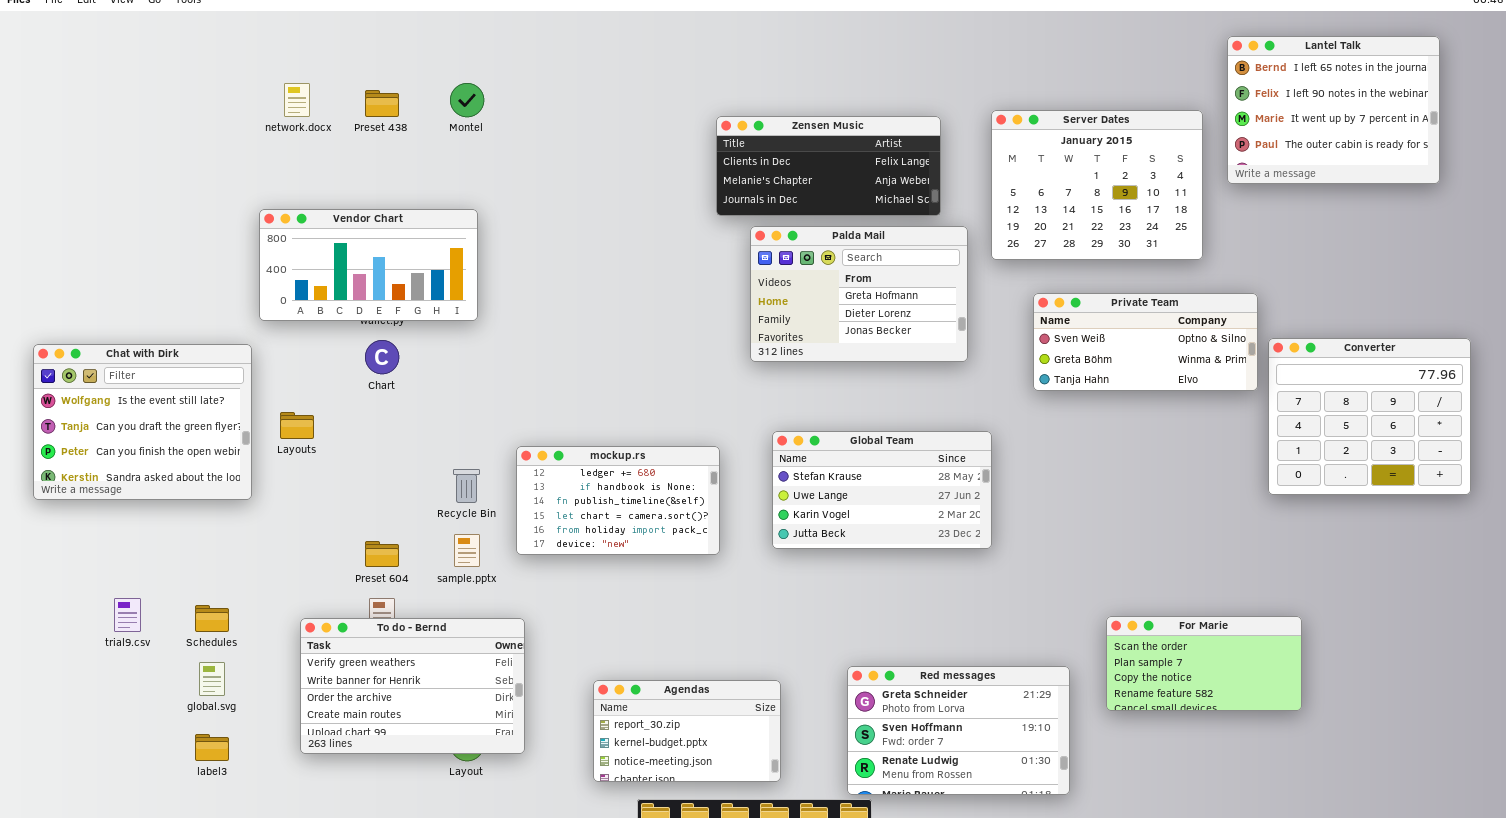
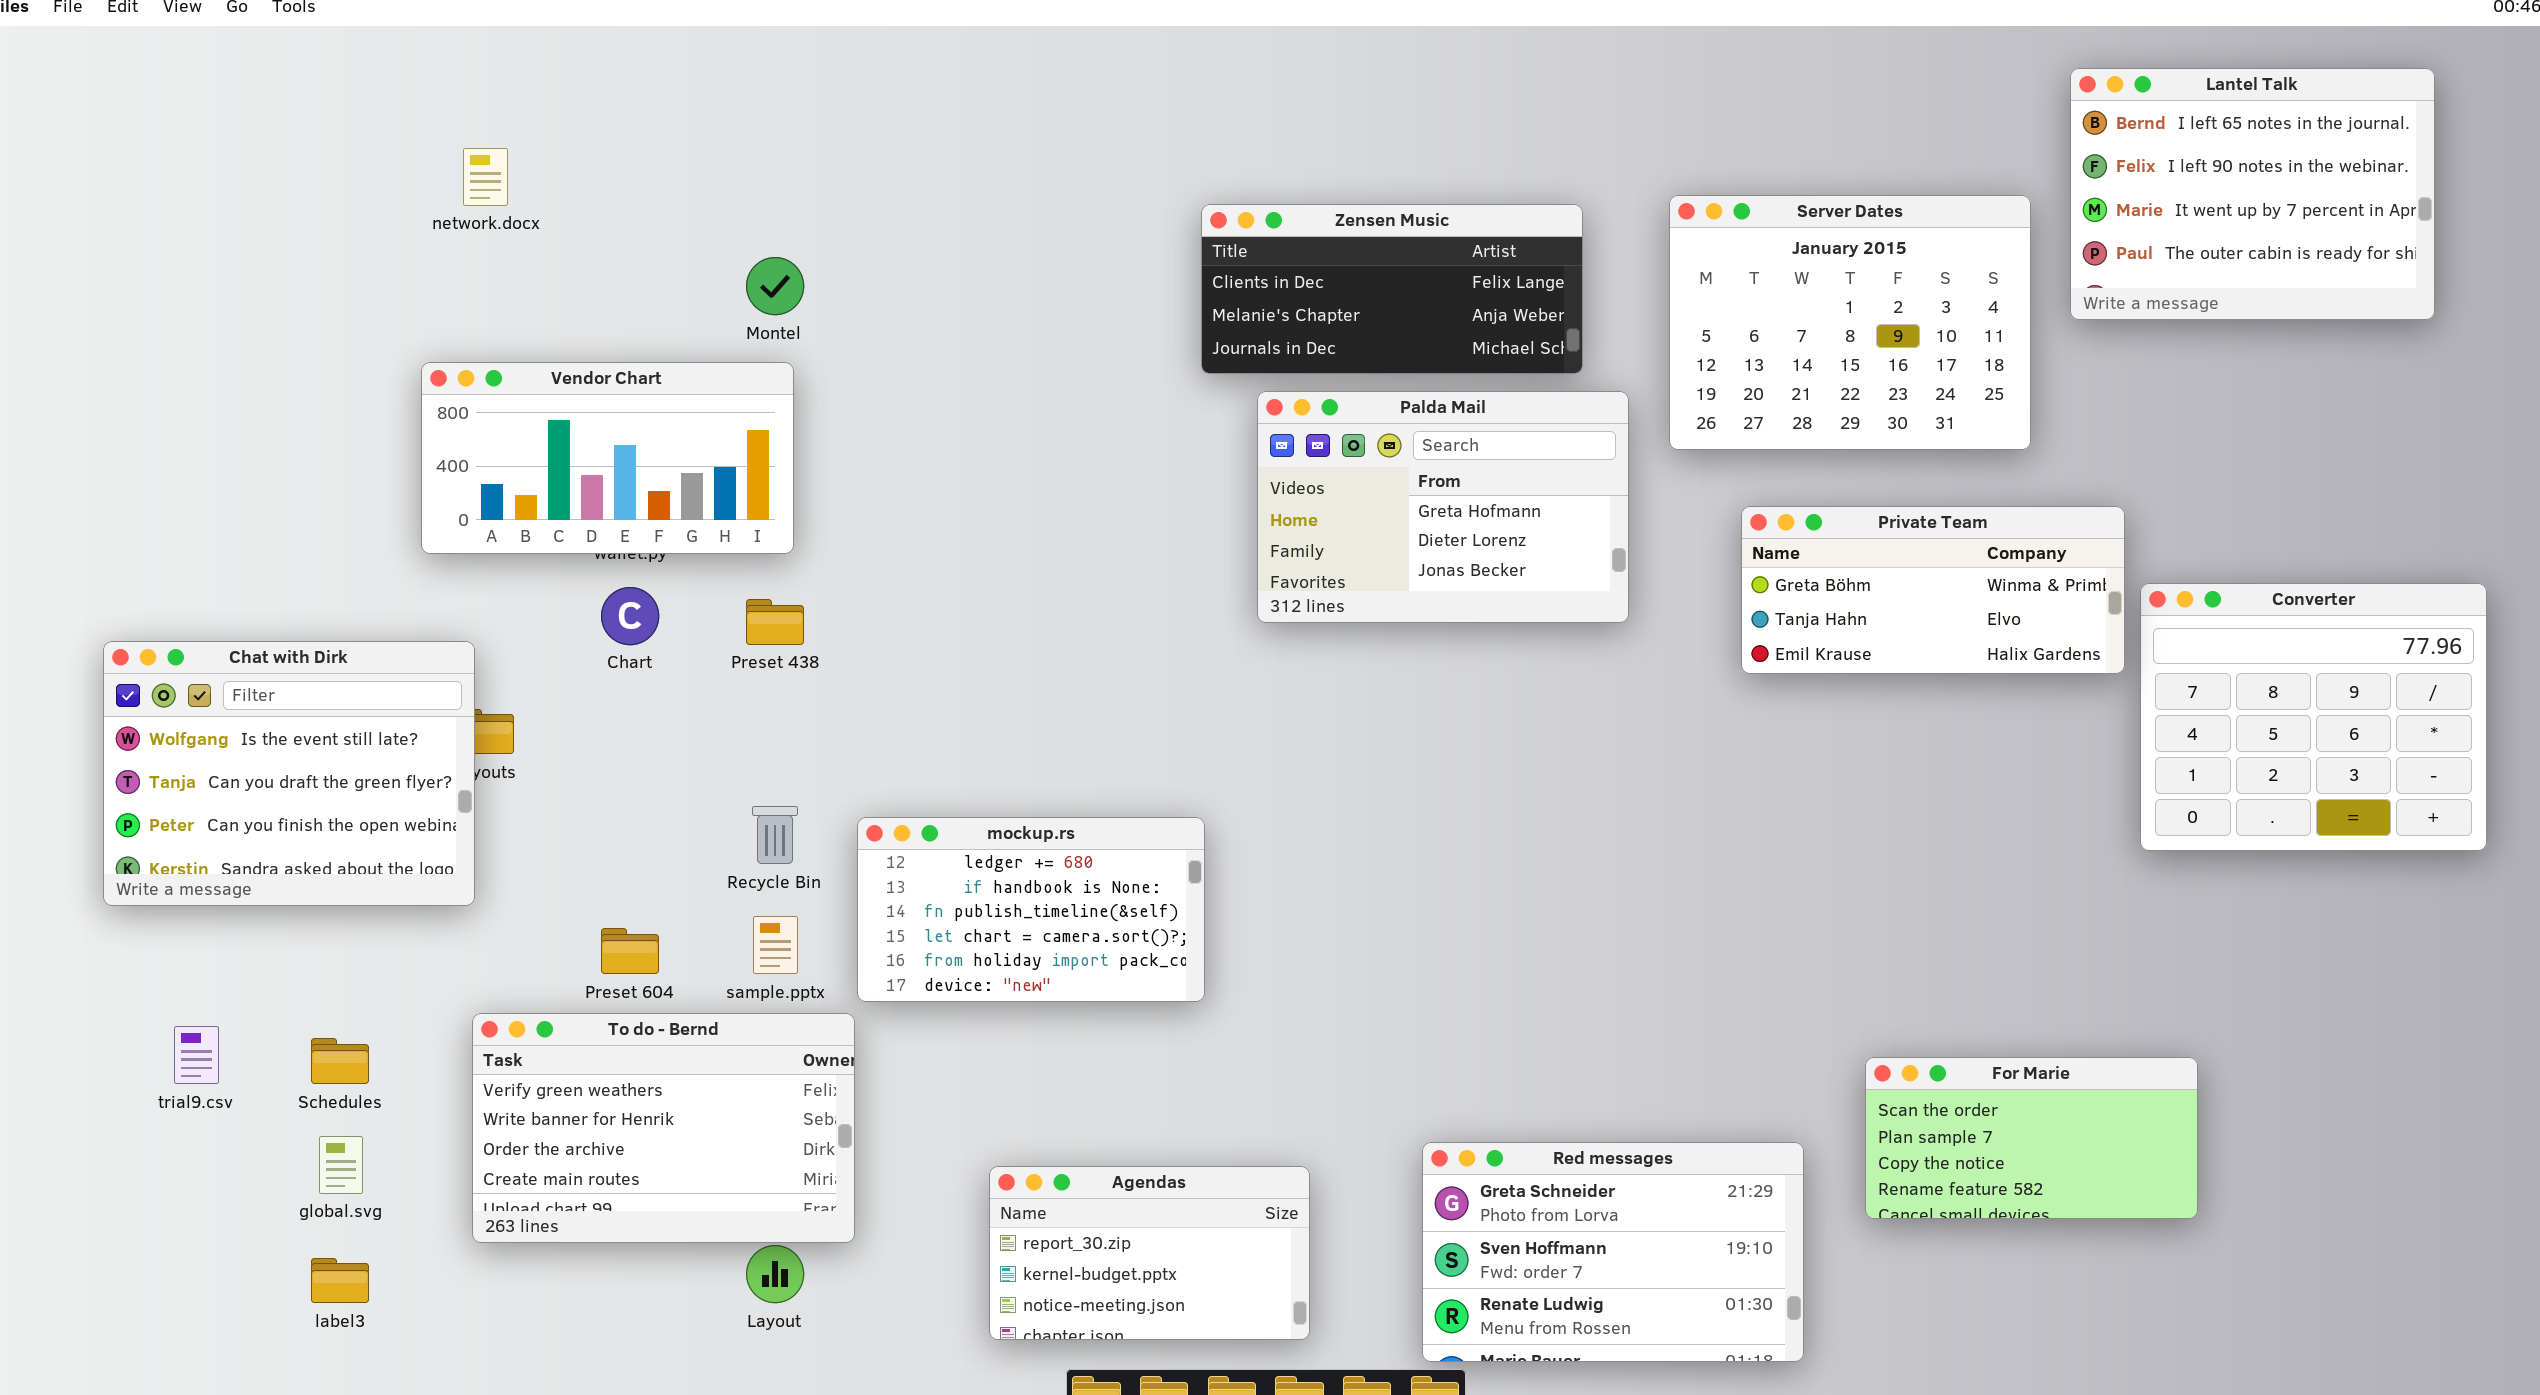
Montel: [450,83,484,117] -> [746,257,804,315], moved
Preset 438: [365,90,399,117] -> [746,599,804,645], moved
Private Team: [1033,293,1258,391] -> [1741,506,2125,674], scrolled down 1 row
Chat with Dirk: [33,344,252,500] -> [103,641,475,906], moved
Global Team: [772,431,992,549] -> none, closed
mockup.rs: [516,446,720,555] -> [857,817,1205,1002], moved
To do - Bernd: [300,618,525,754] -> [472,1013,855,1243], moved

